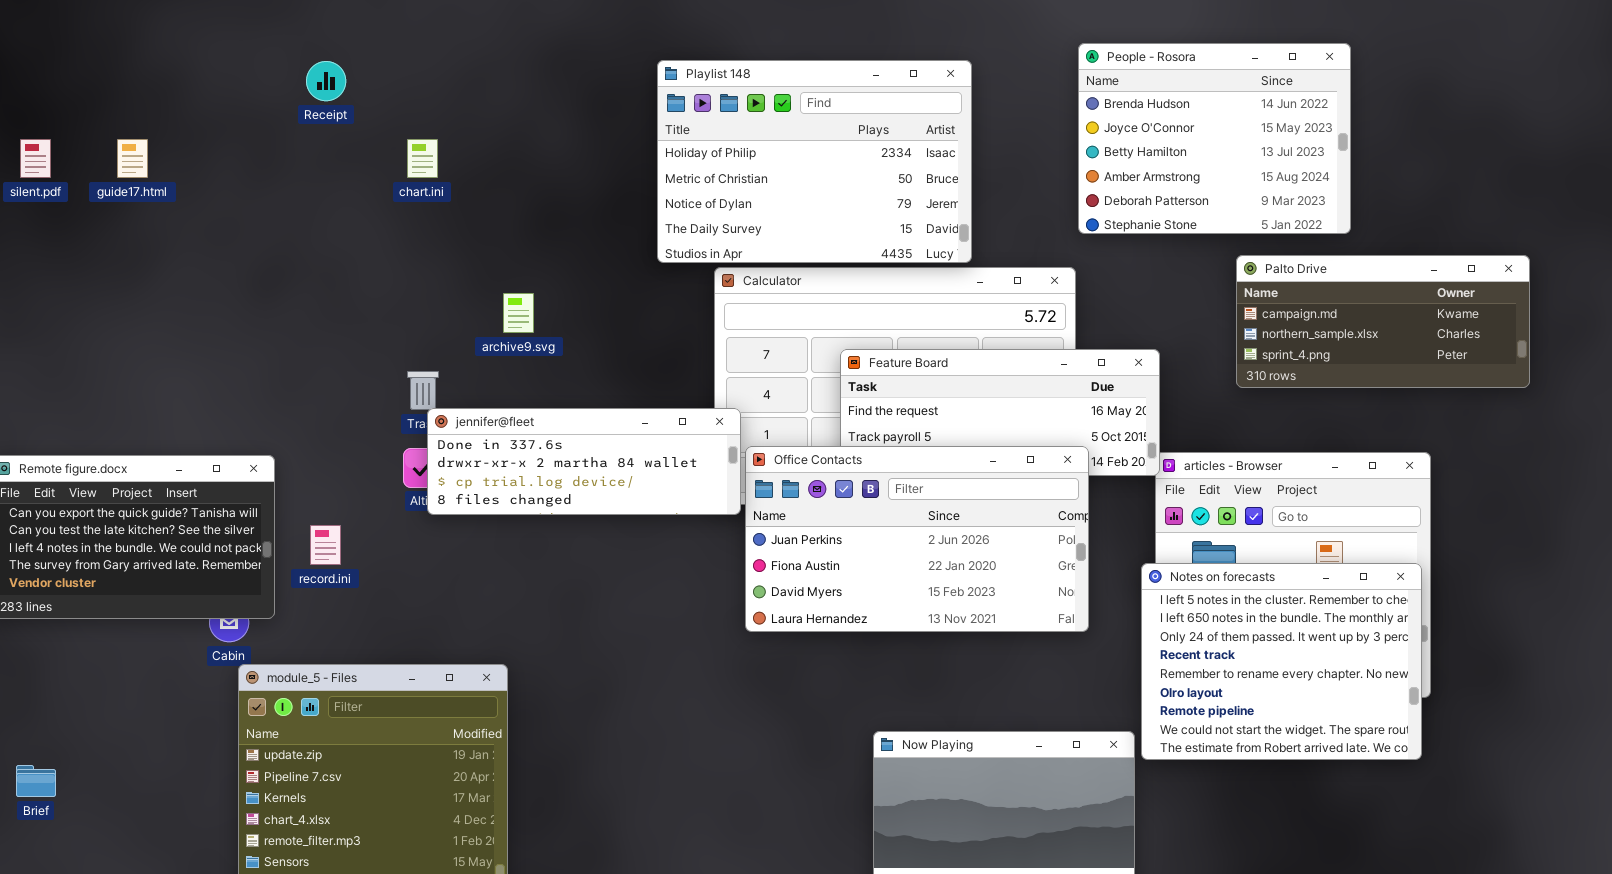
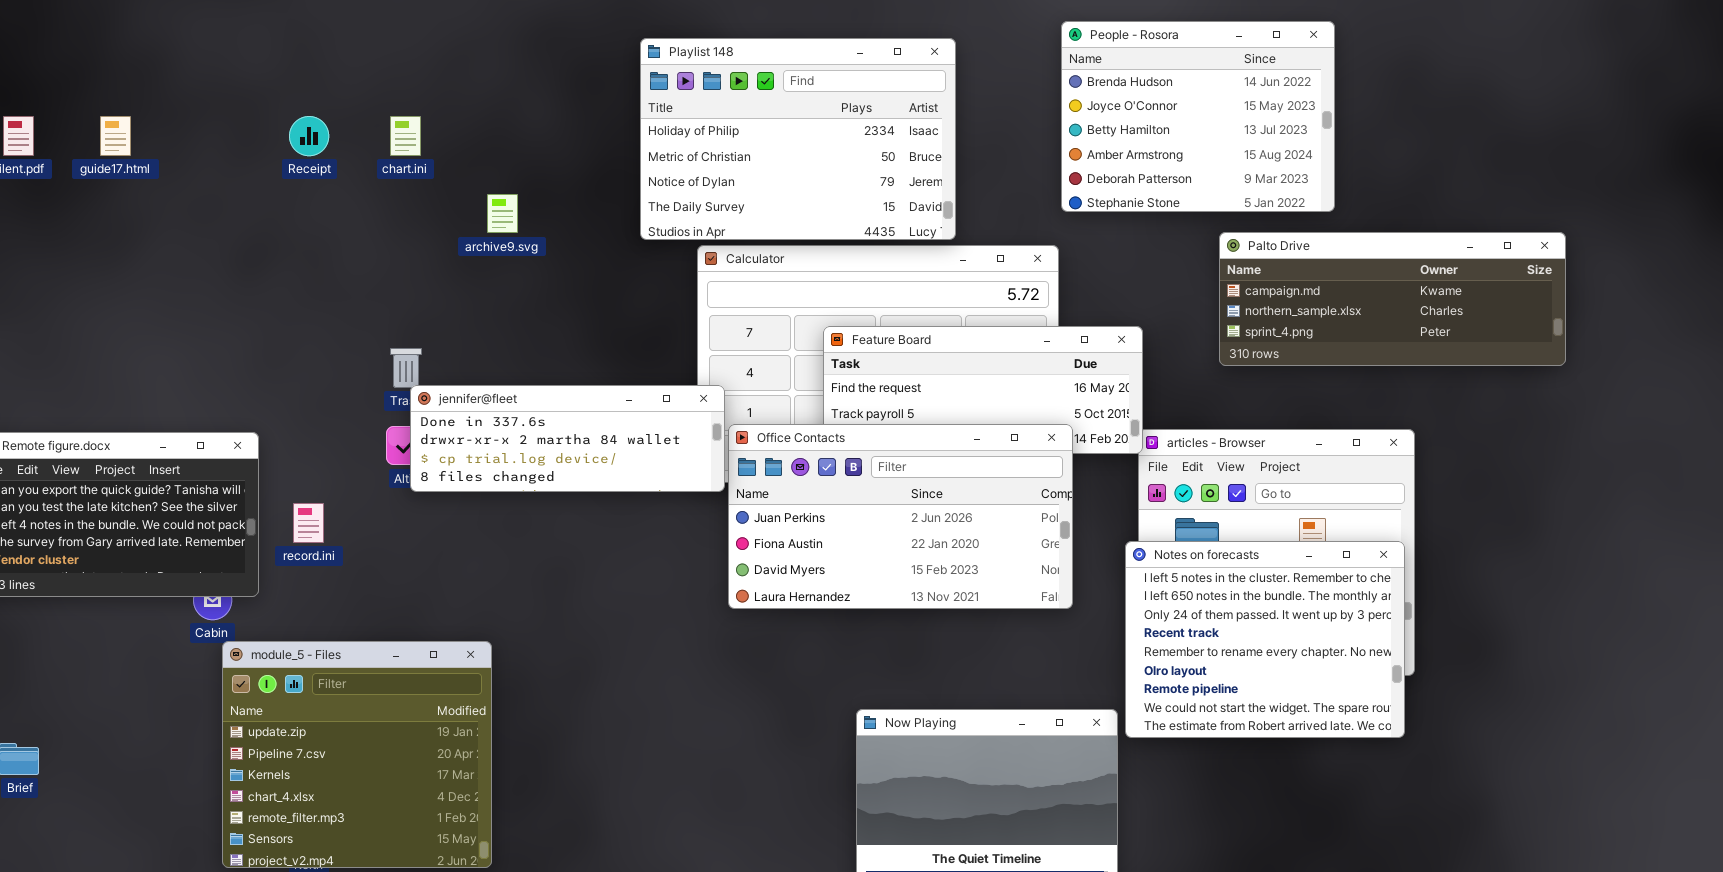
Receipt: [306,61,346,101] -> [289,116,329,156], moved
Palto Drive: [1236,255,1530,388] -> [1219,232,1566,366], resized
archive9.svg: [503,293,534,333] -> [487,194,518,233], moved

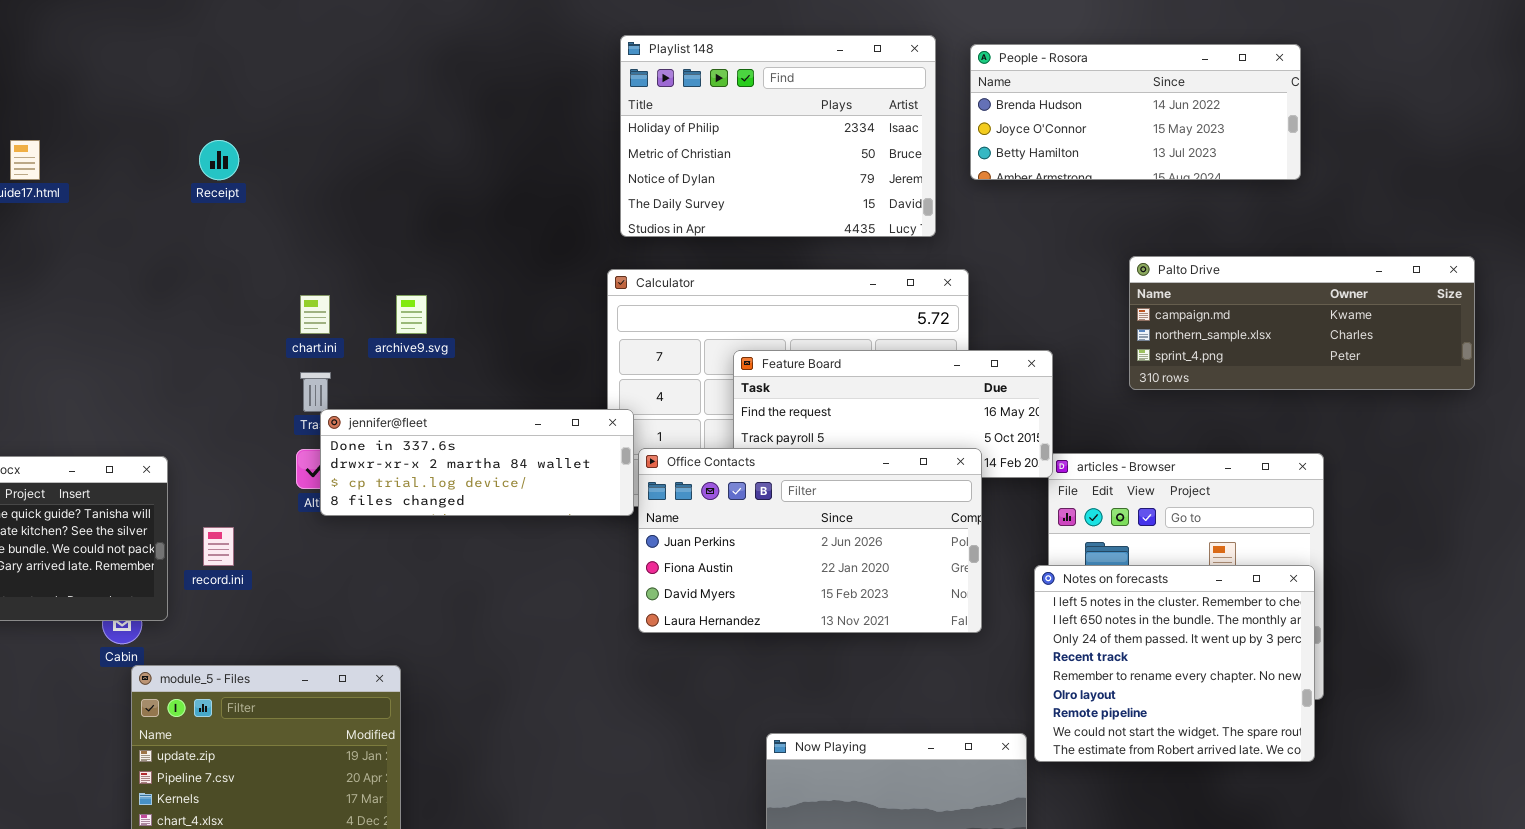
People - Rosora: [1061,21,1335,212] -> [970,44,1301,180], resized
Playlist 148: [640,38,956,240] -> [620,35,936,237], moved
chart.ini: [390,116,421,156] -> [300,295,330,334], moved
archive9.svg: [487,194,518,233] -> [396,295,427,334], moved

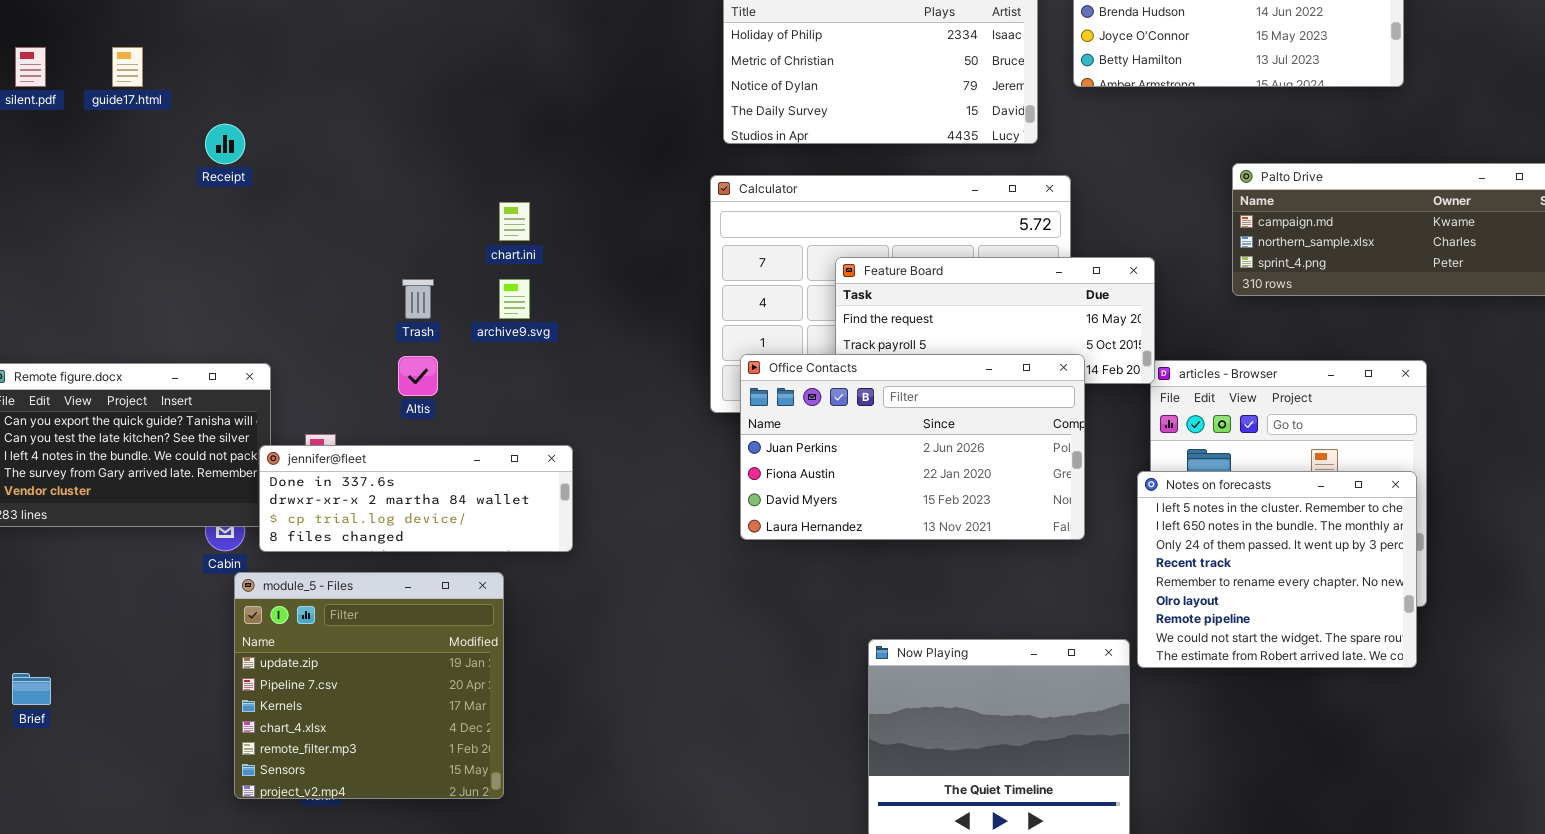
Receipt: [199,140,239,180] -> [205,124,245,164], moved
chart.ini: [300,295,330,334] -> [499,202,530,241], moved
archive9.svg: [396,295,427,334] -> [499,279,530,319], moved
jennifer@fleet: [320,409,634,516] -> [259,445,573,552], moved

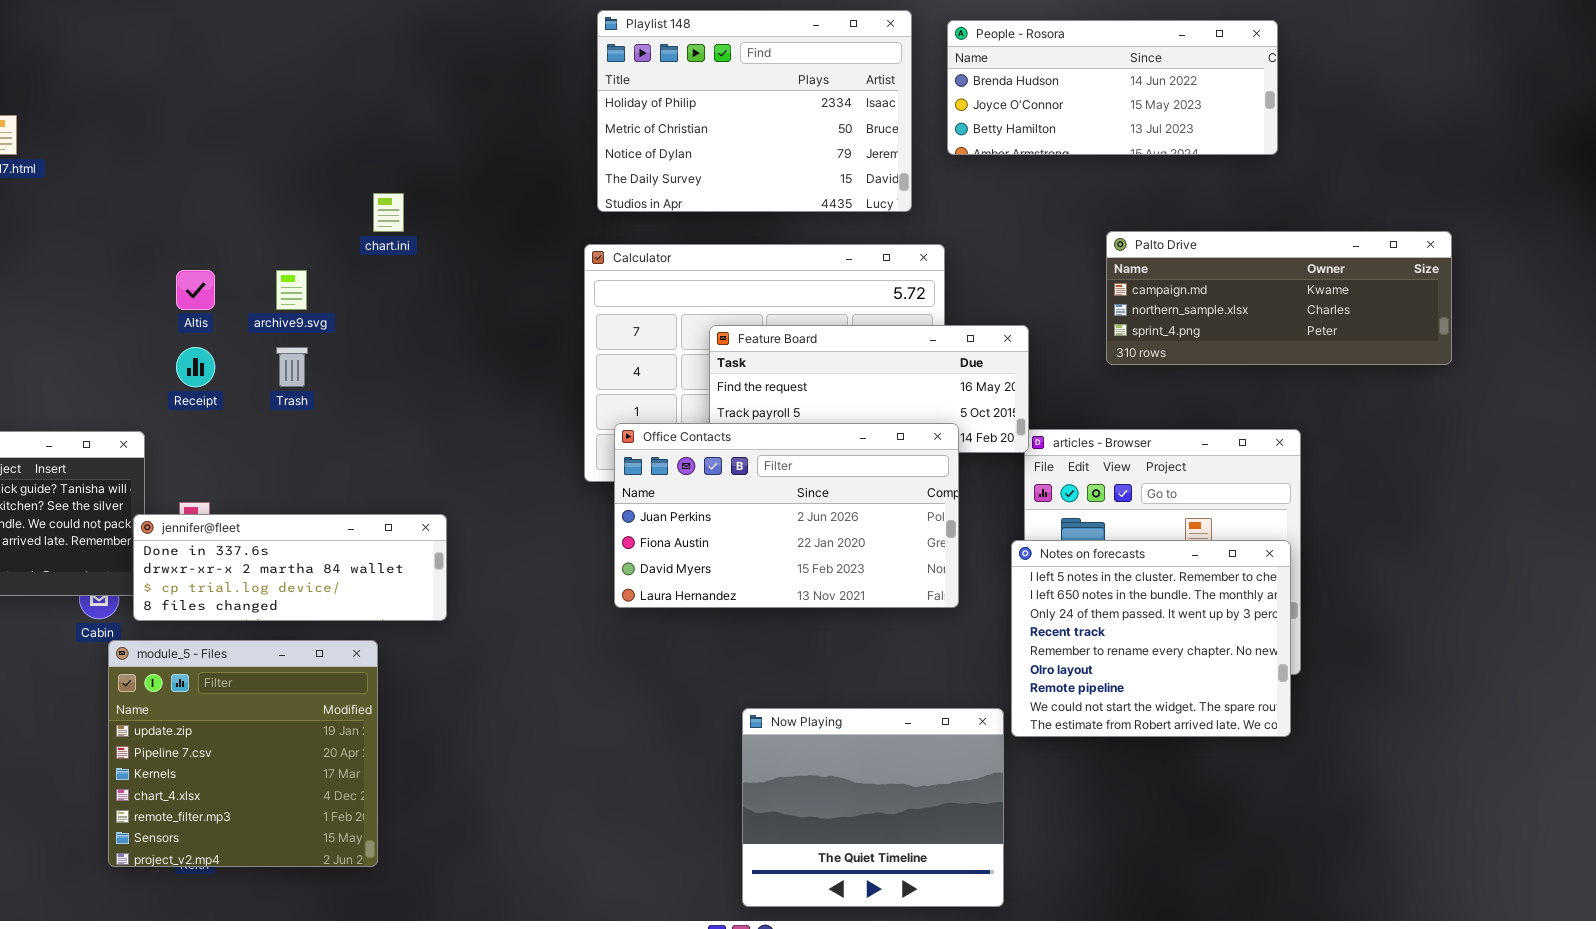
Receipt: [205,124,245,164] -> [176,347,215,387], moved
chart.ini: [499,202,530,241] -> [373,193,404,232], moved
archive9.svg: [499,279,530,319] -> [276,270,307,310], moved
Altis: [398,356,438,396] -> [176,270,215,310], moved

